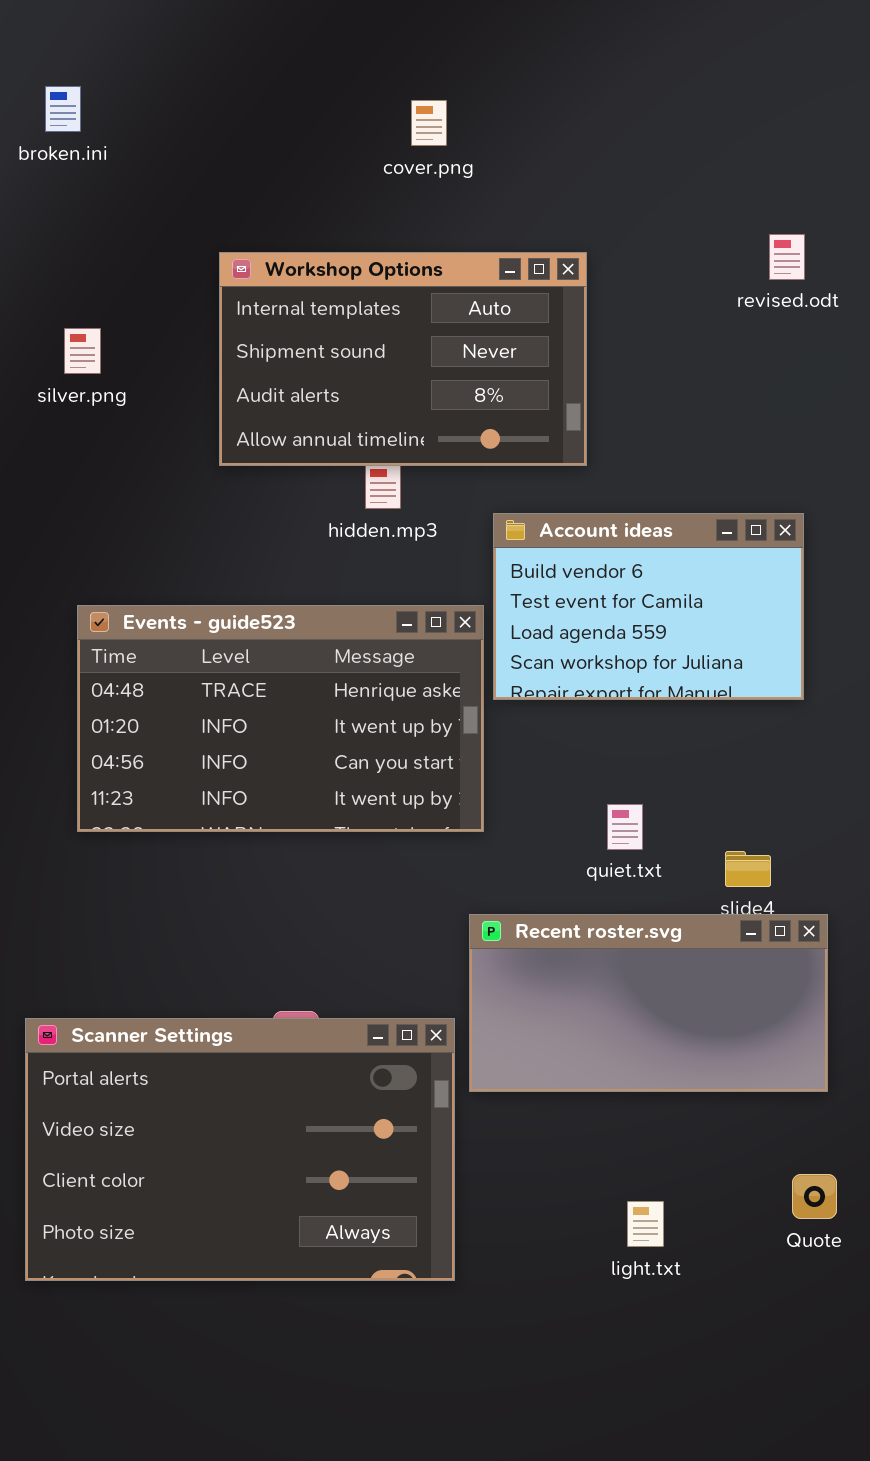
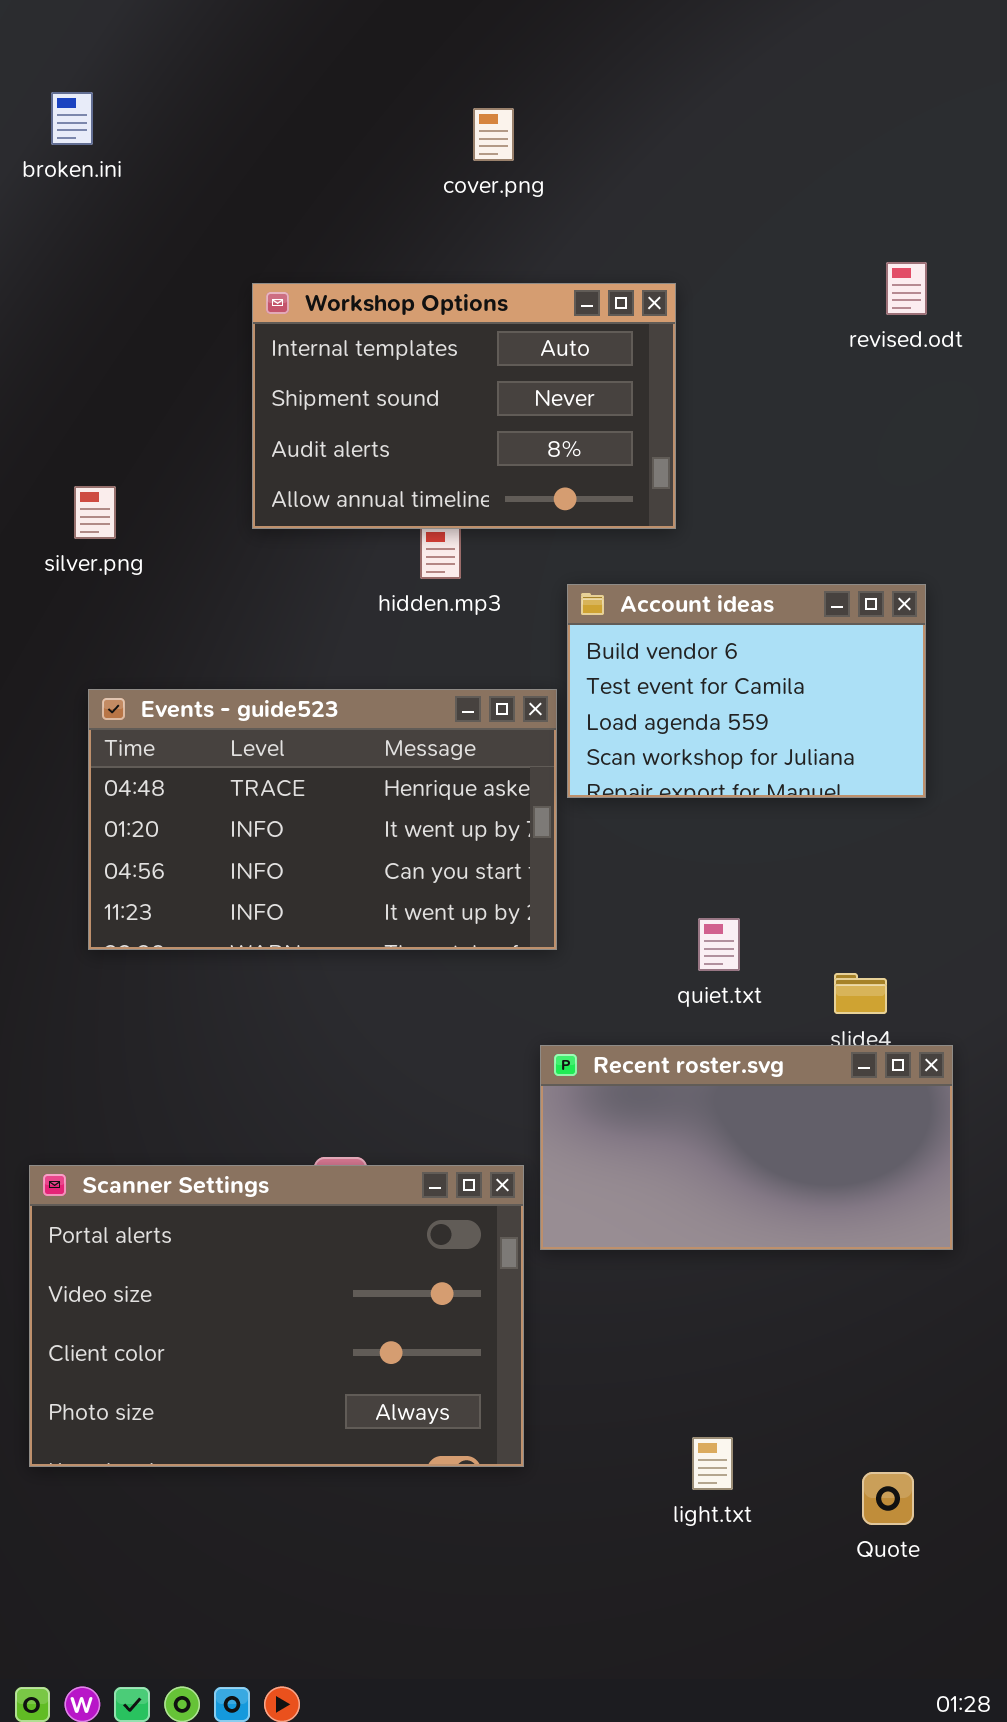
silver.png: [64,328,101,374] -> [74,486,116,539], moved
Quote: [792,1174,837,1219] -> [862,1472,914,1525], moved
light.txt: [627,1201,664,1247] -> [692,1437,733,1490], moved

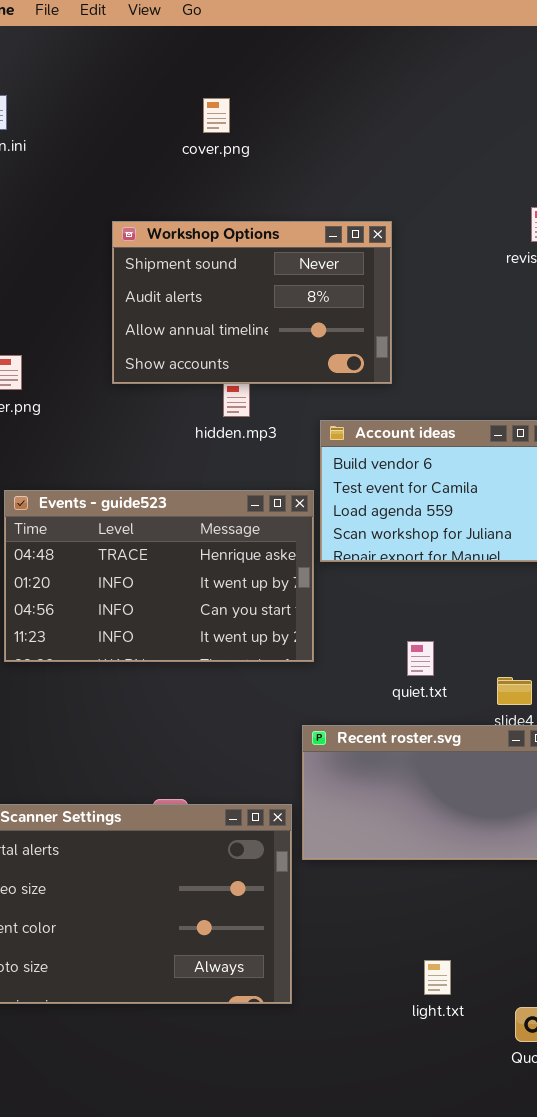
cover.png: [473,108,514,161] -> [203,98,230,133], moved
Workshop Options: [252,283,676,529] -> [112,221,392,384], scrolled down 1 row
light.txt: [692,1437,733,1490] -> [424,960,451,995], moved

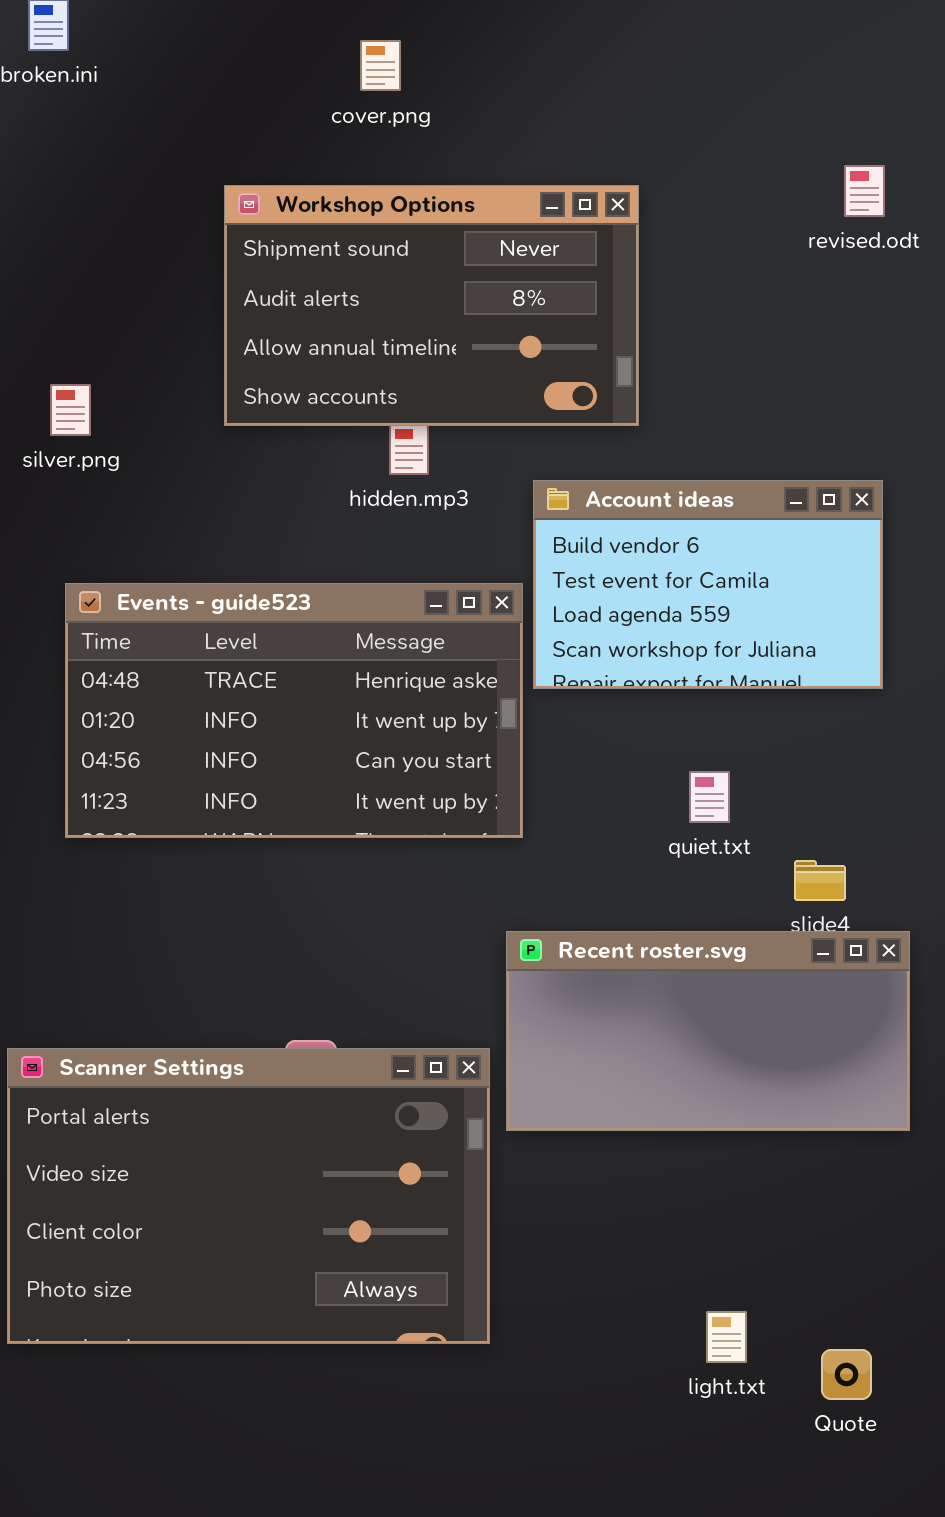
cover.png: [203,98,230,133] -> [360,40,401,91], moved
quiet.txt: [407,641,434,676] -> [689,771,730,823], moved
light.txt: [424,960,451,995] -> [706,1311,747,1363], moved

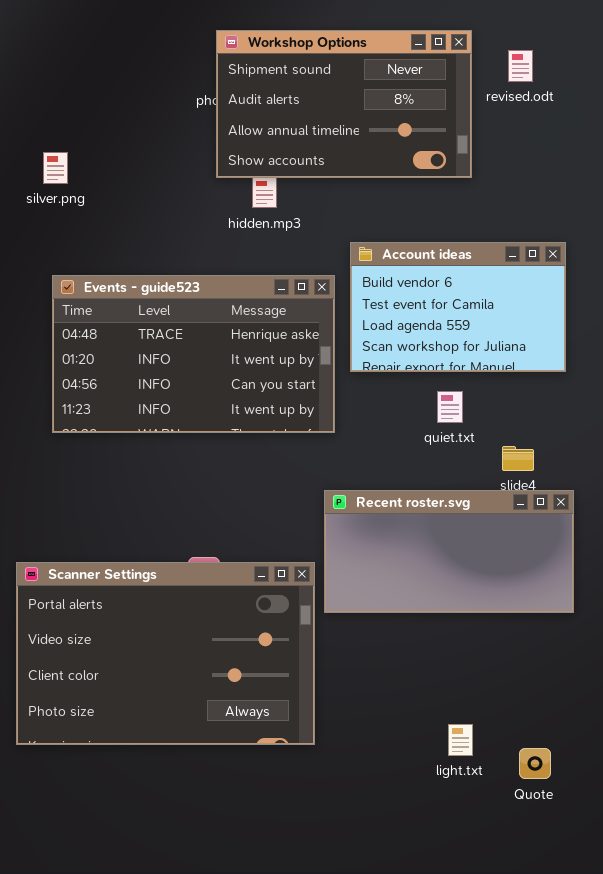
revised.odt: [844,165,885,217] -> [508,50,533,82], moved
Workshop Options: [224,185,639,426] -> [216,30,472,178], moved
Account ideas: [533,480,883,689] -> [350,242,566,372], moved

